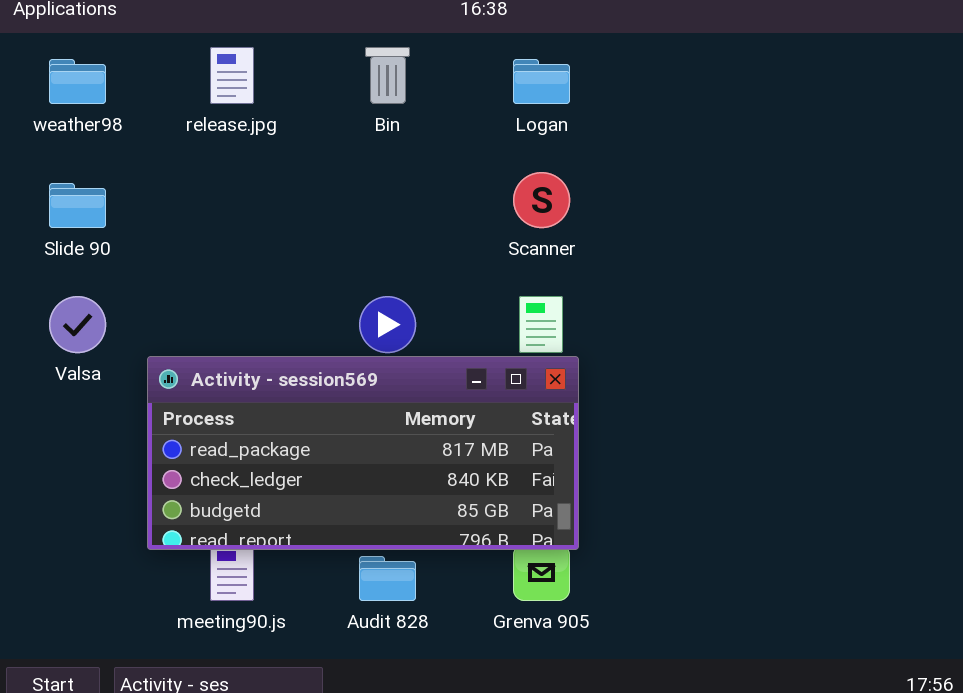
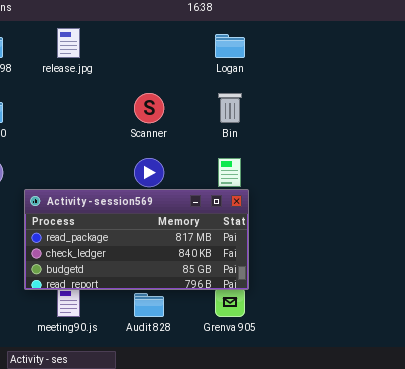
Bin: [365,47,410,104] -> [218,93,242,123], moved
Scanner: [513,172,570,228] -> [134,93,164,123], moved

